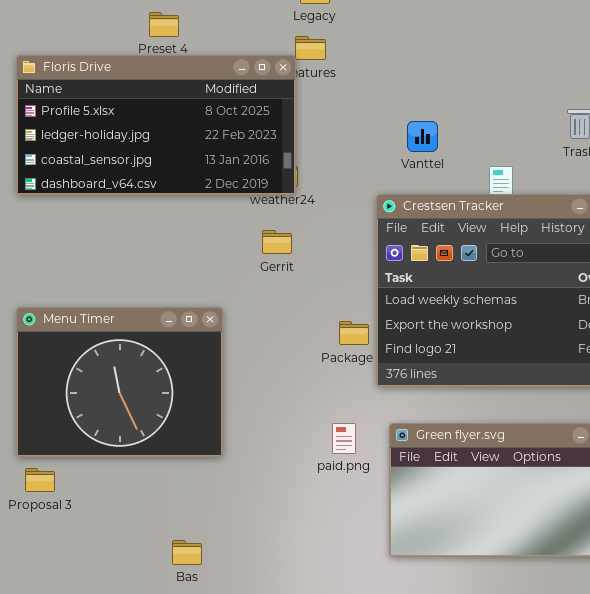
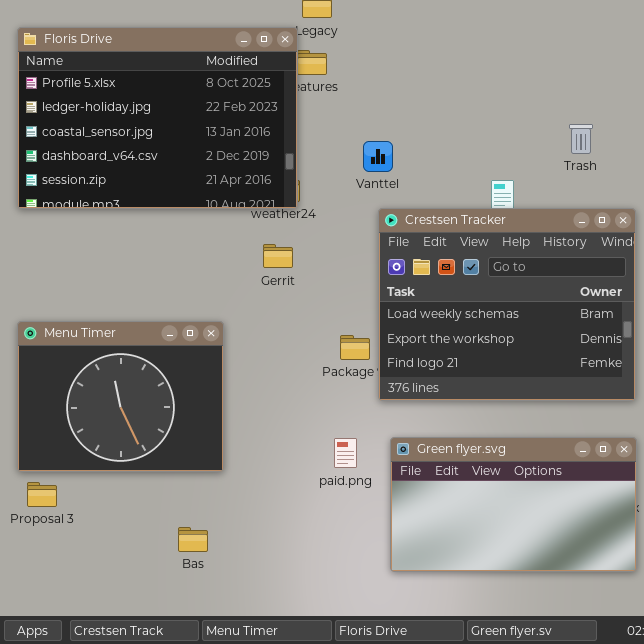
Floris Drive: [16,55,296,195] -> [17,27,298,209], resized
Vanttel: [407,121,438,152] -> [363,141,393,172], moved
Bas: [172,540,202,565] -> [178,527,208,552], moved

